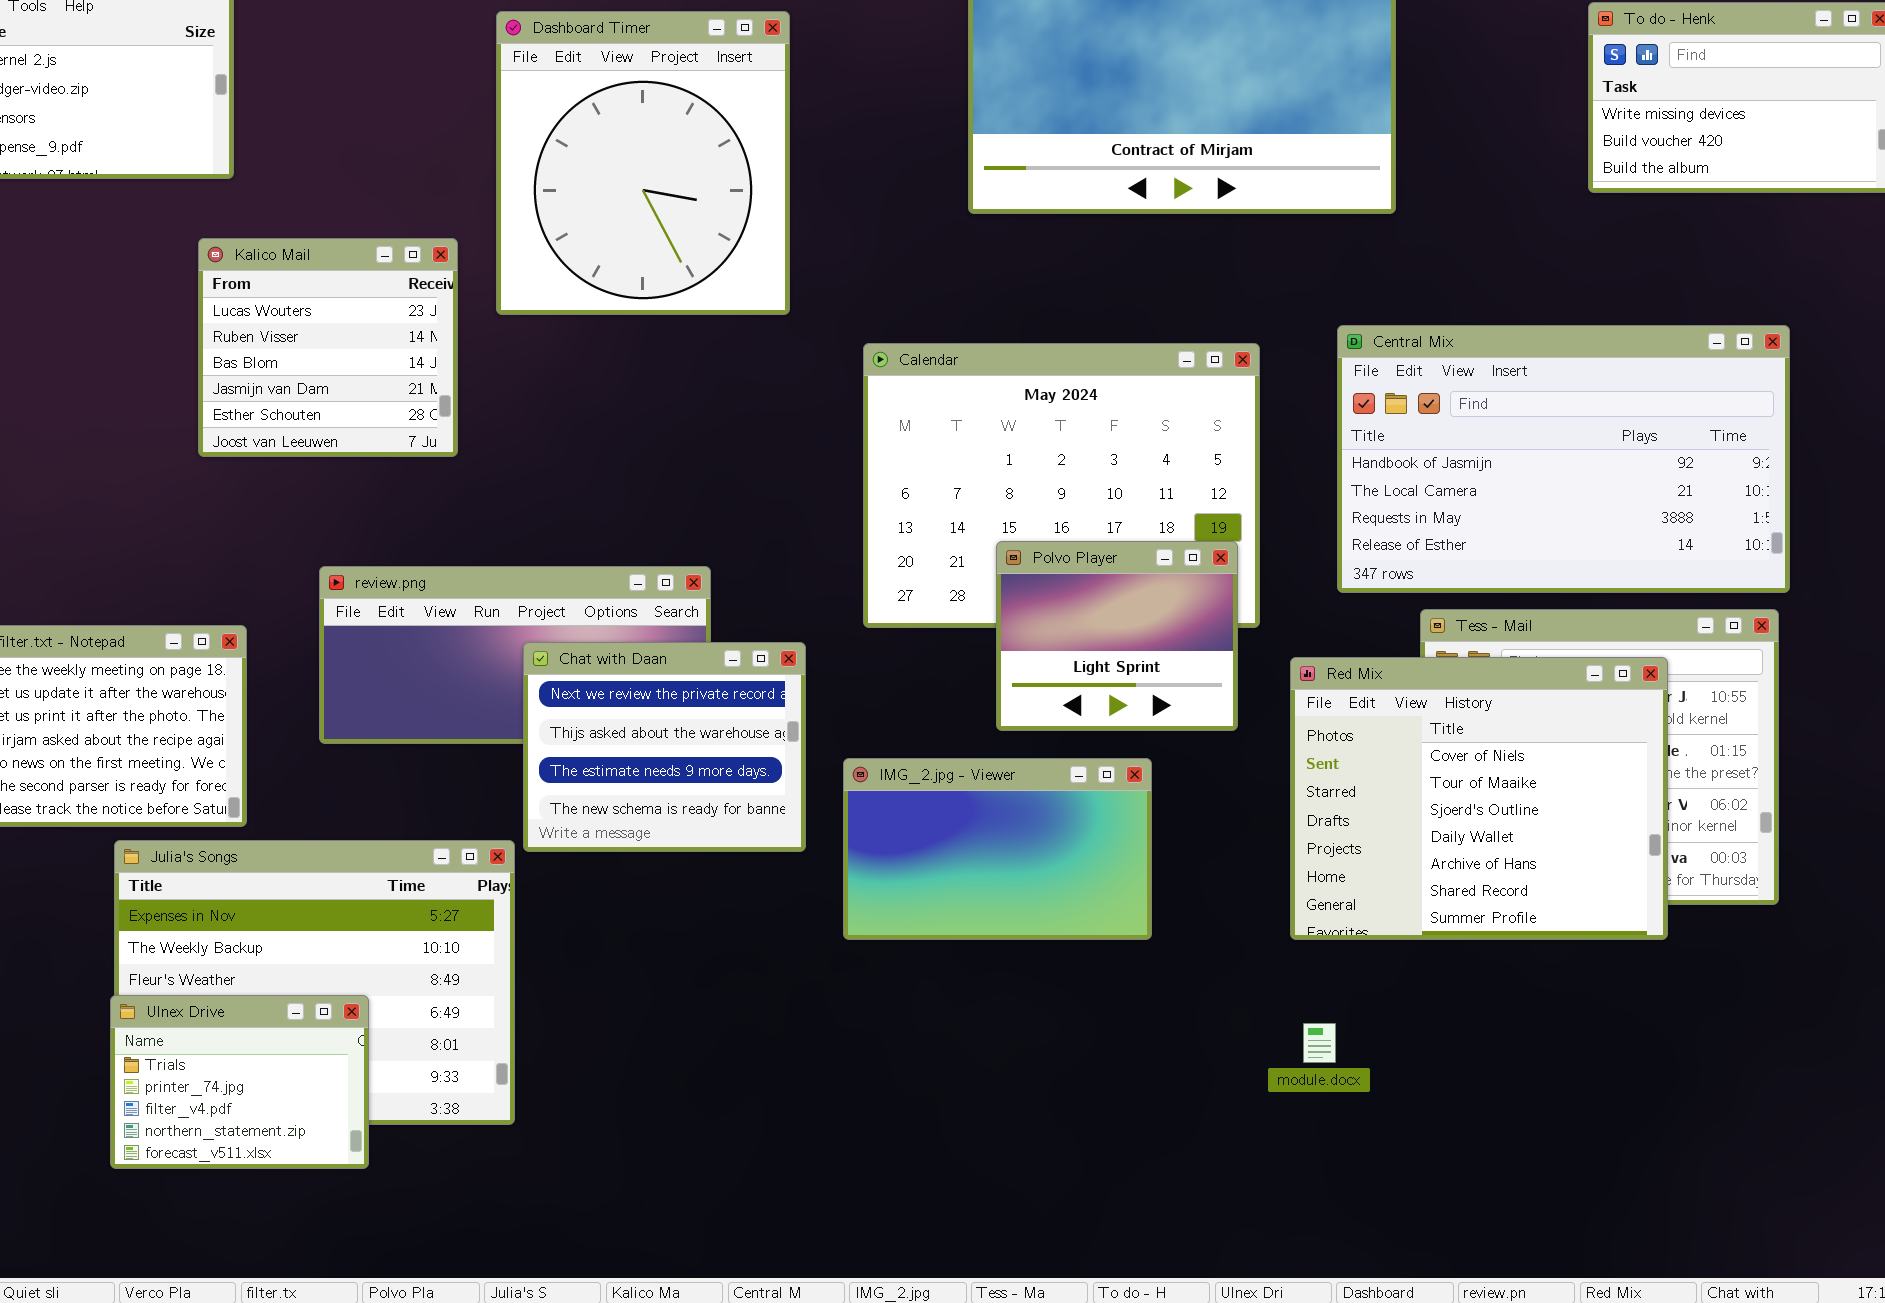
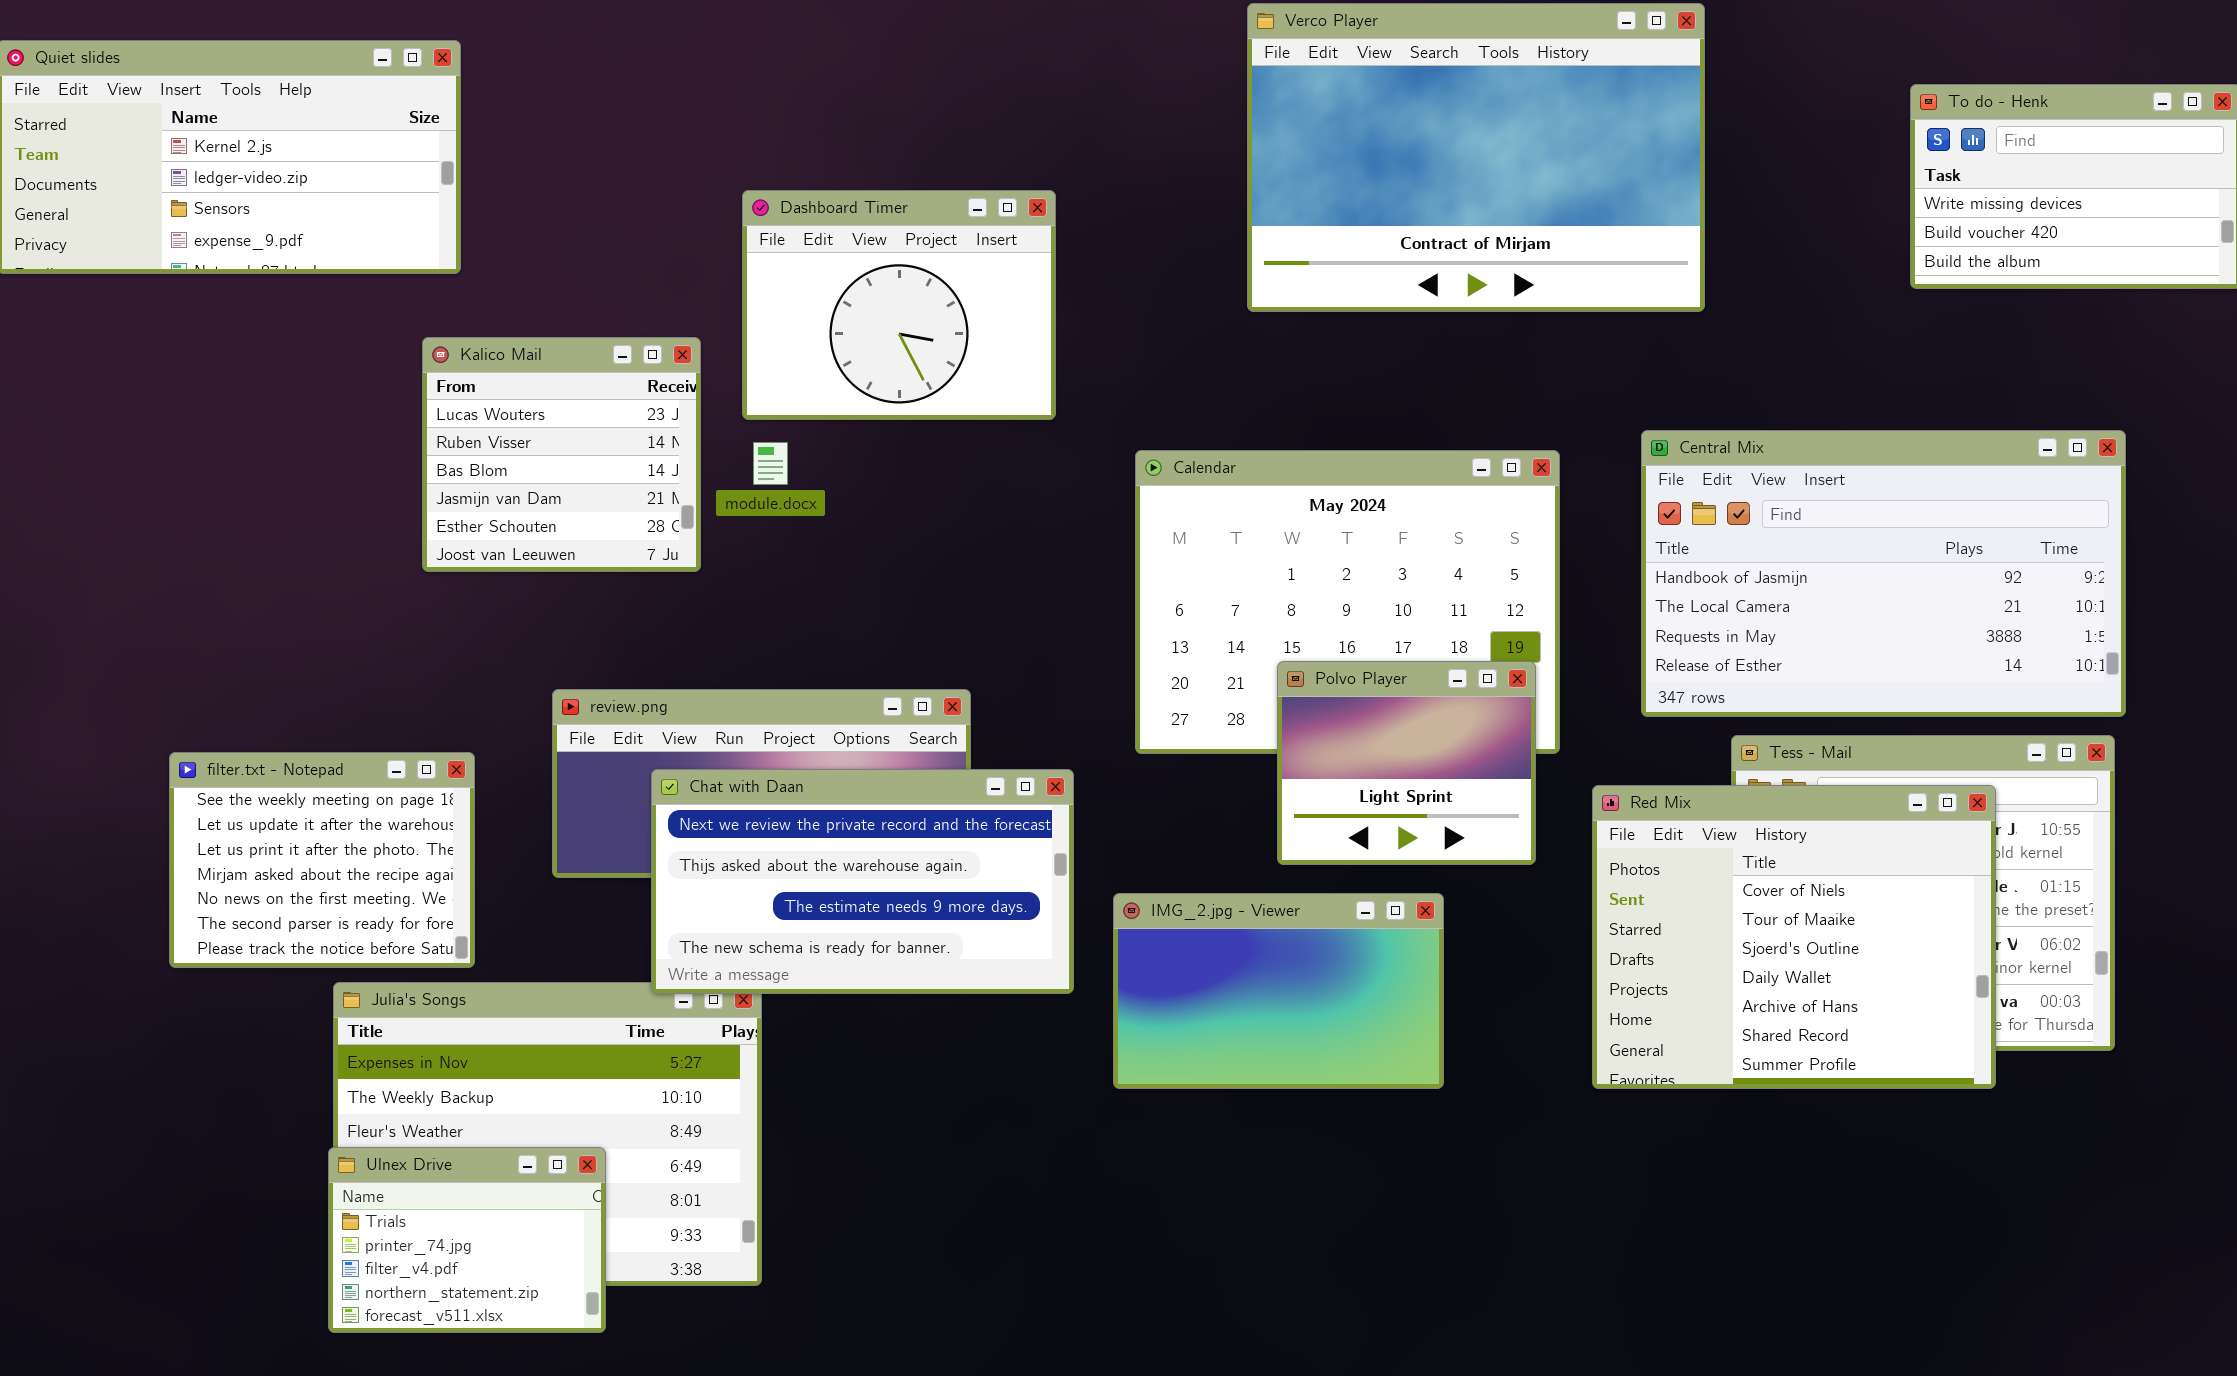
Dashboard Timer: [496,11,790,315] -> [742,190,1056,420], resized
Chat with Daan: [523,642,806,852] -> [651,769,1074,994], resized
module.docx: [1303,1023,1336,1063] -> [753,442,788,485], moved

